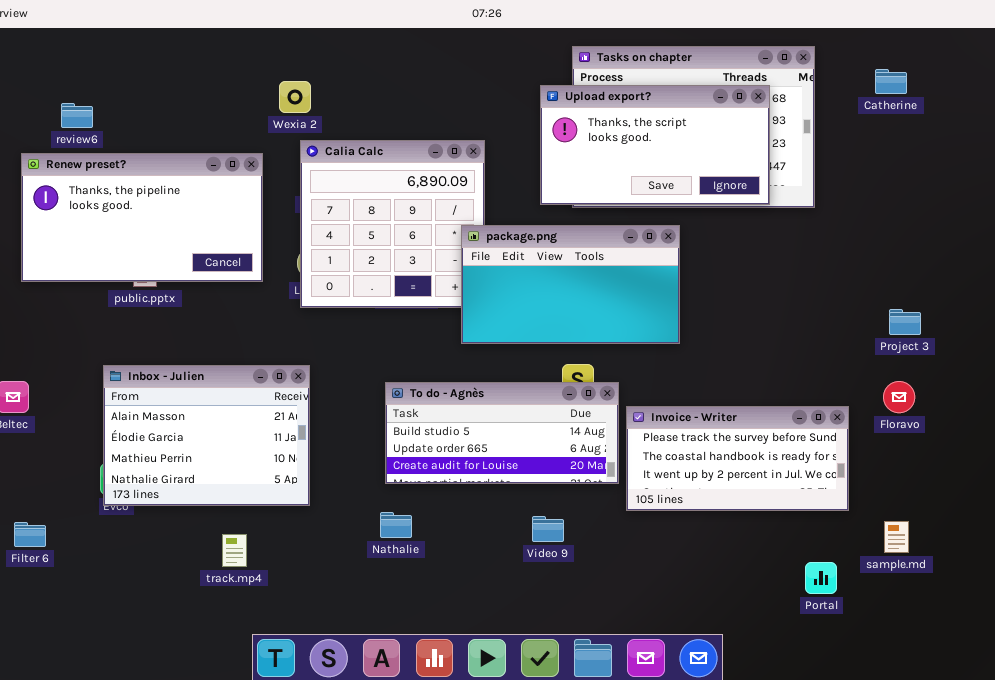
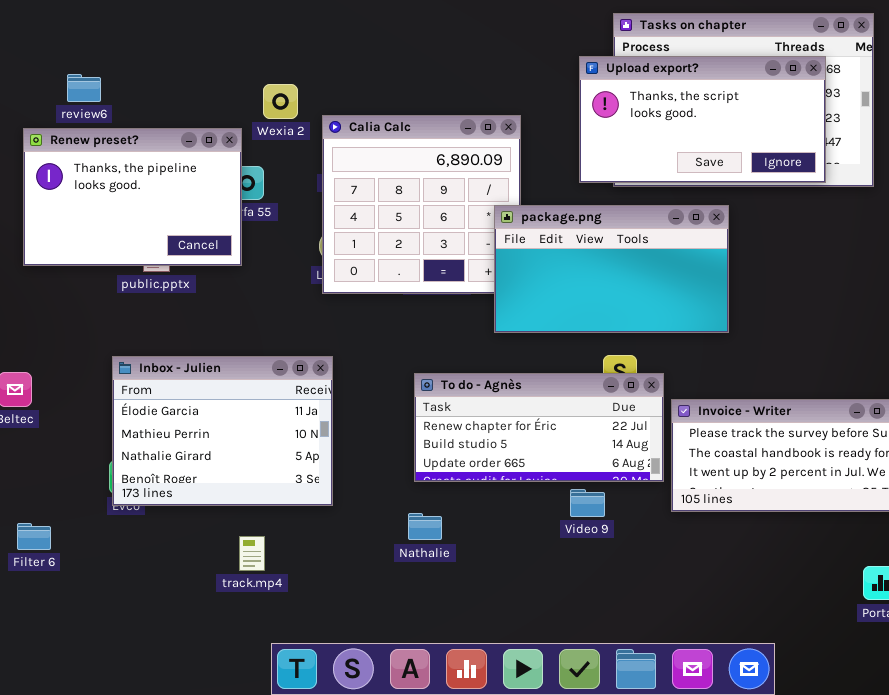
Wexia 2: [279,81,311,113] -> [263,84,298,119], moved
Renew preset?: [21,153,263,282] -> [23,128,242,266], resized
Inbox - Julien: [103,365,310,506] -> [112,356,333,506], scrolled down 1 row
To do - Agnès: [385,382,619,484] -> [414,373,664,482], scrolled up 1 row
Video 9: [532,516,564,542] -> [570,489,605,517], moved

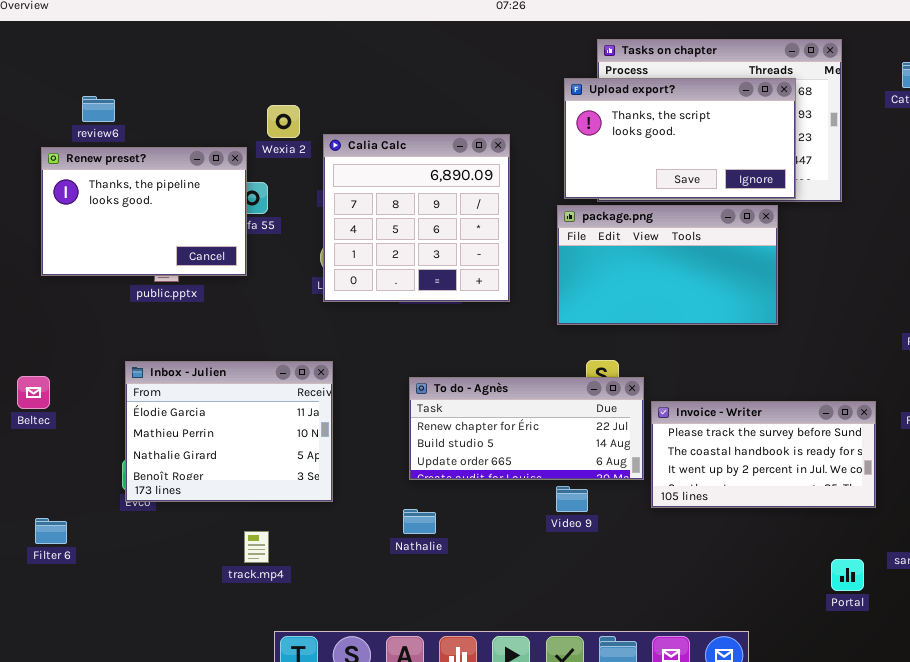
package.png: [494,205,729,333] -> [557,205,778,325], moved

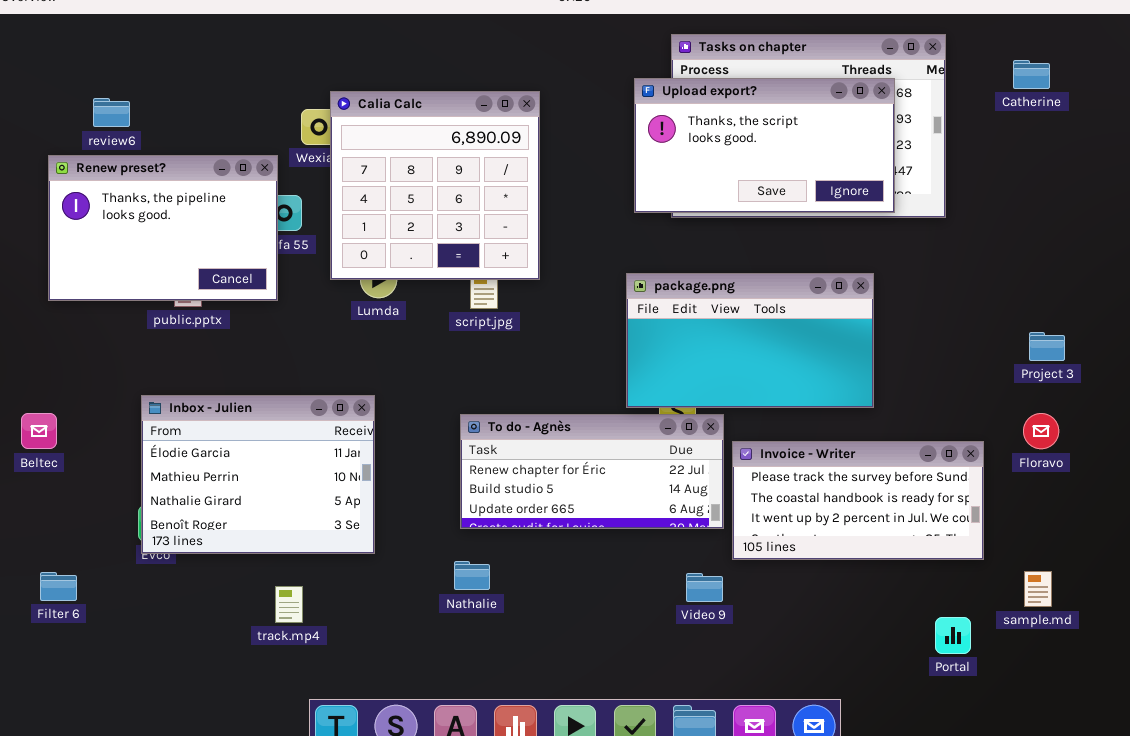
Calia Calc: [323,134,510,302] -> [330,91,540,280], moved
package.png: [557,205,778,325] -> [626,273,874,408], moved
Video 9: [556,486,588,512] -> [686,573,723,602], moved

